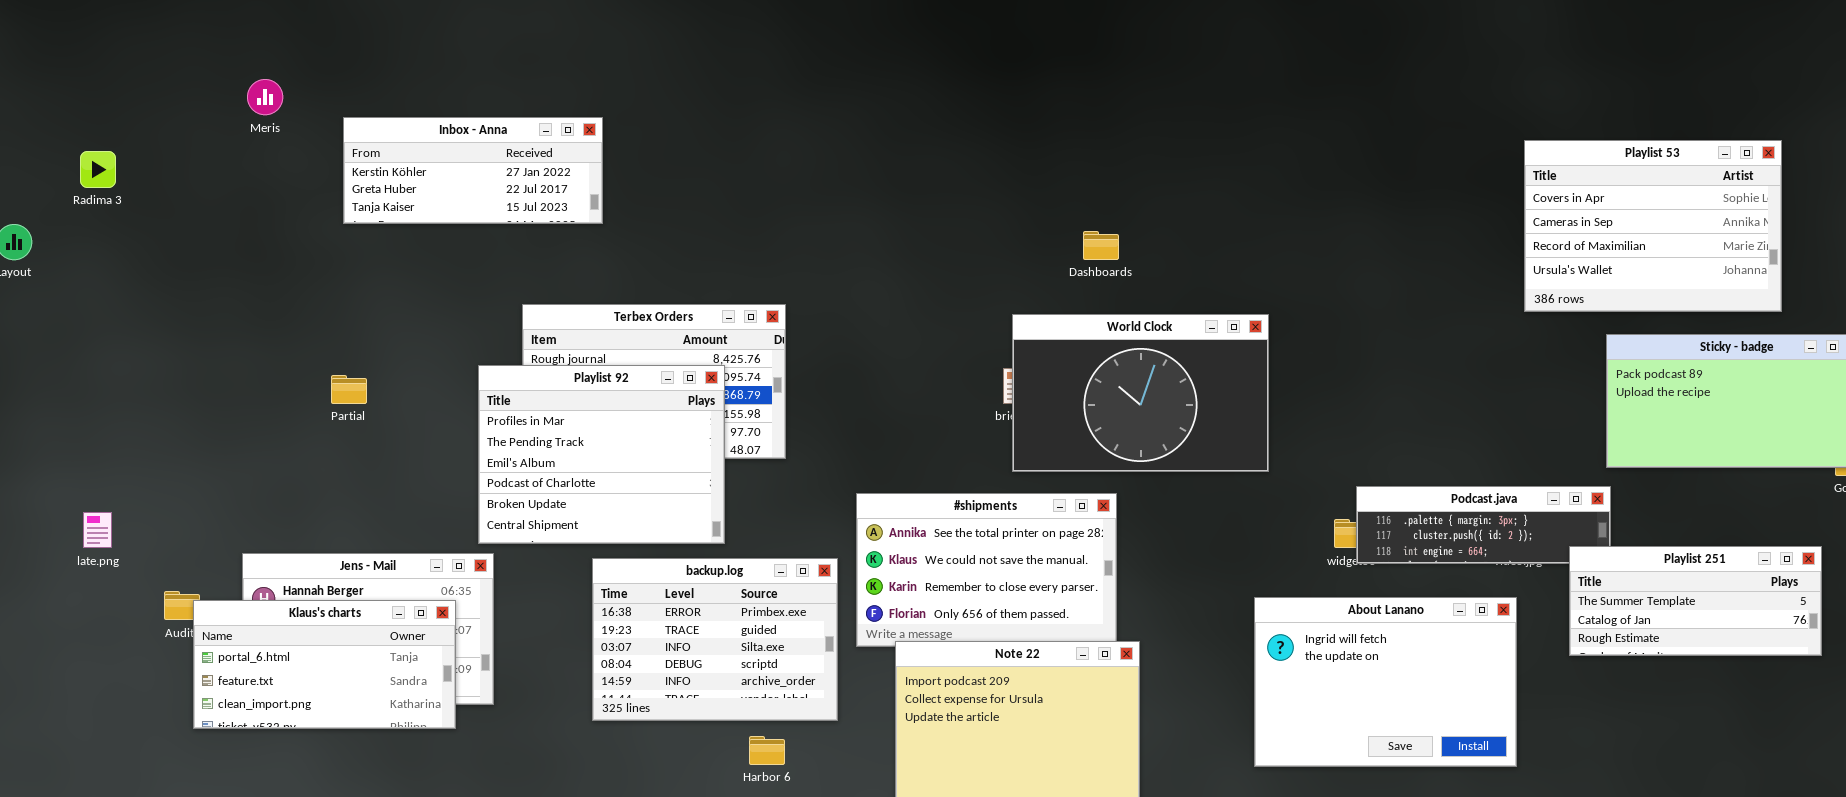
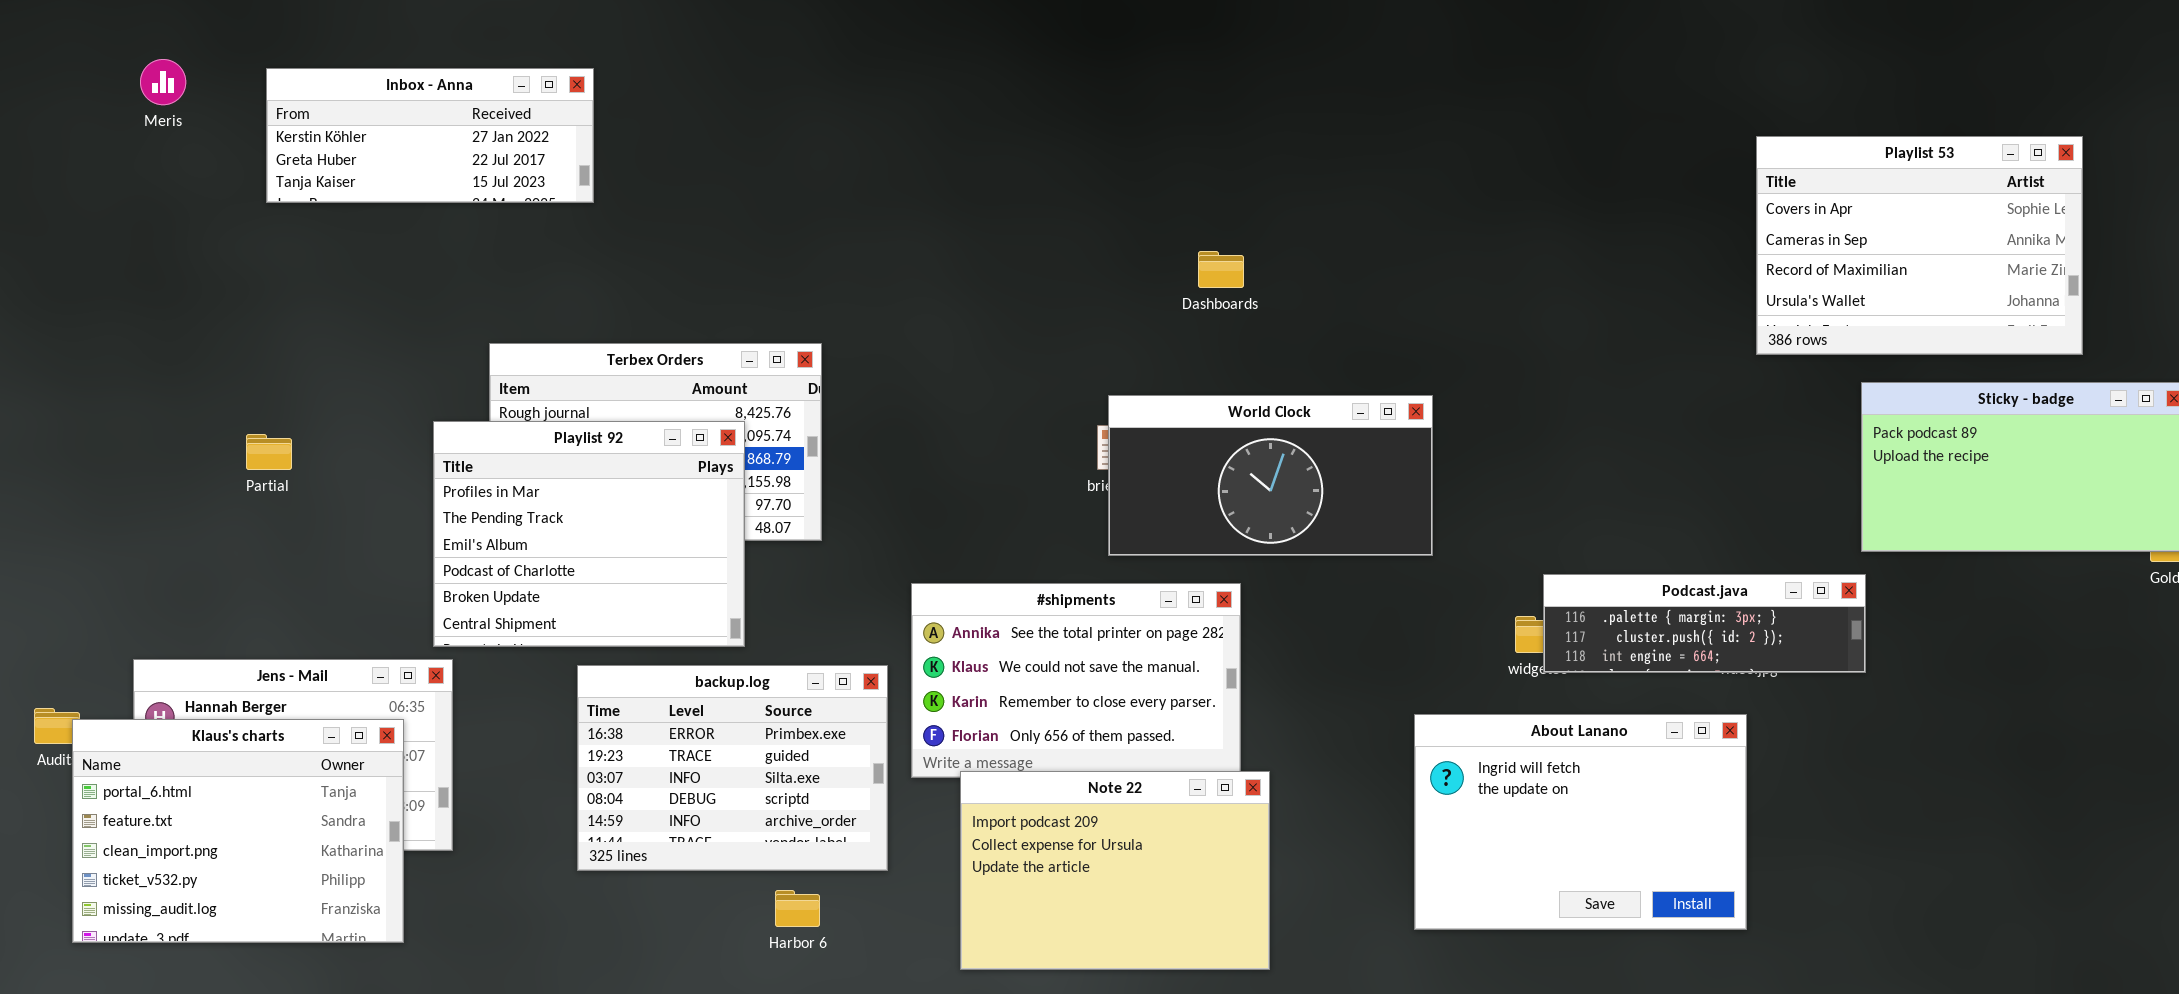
Inbox - Anna: [343,117,603,224] -> [266,68,594,203], moved
World Clock: [1012,314,1269,472] -> [1108,395,1433,556], resized
Playlist 251: [1569,546,1822,656] -> none, closed
Klaus's charts: [193,600,456,729] -> [72,719,404,943], resized

